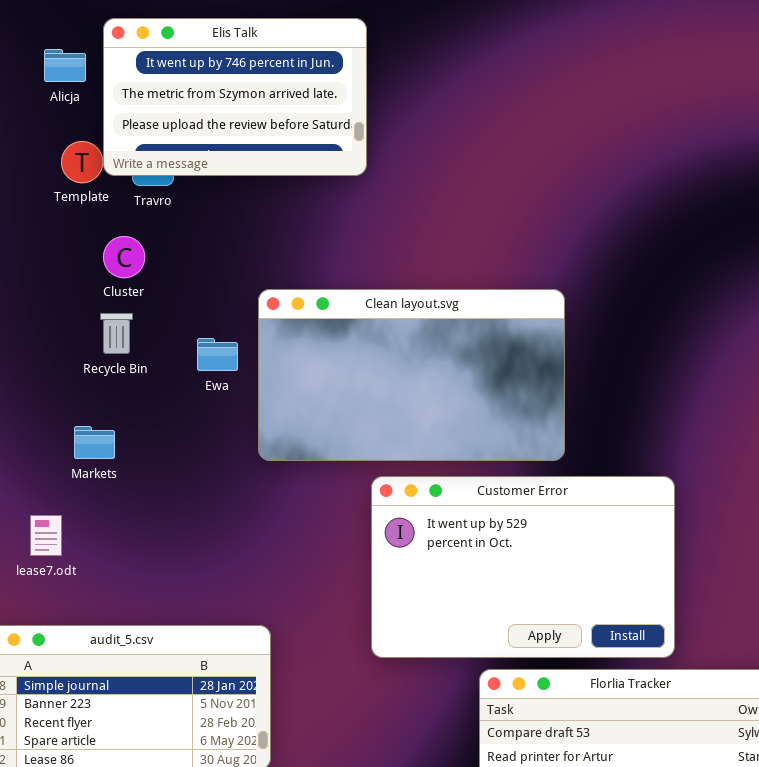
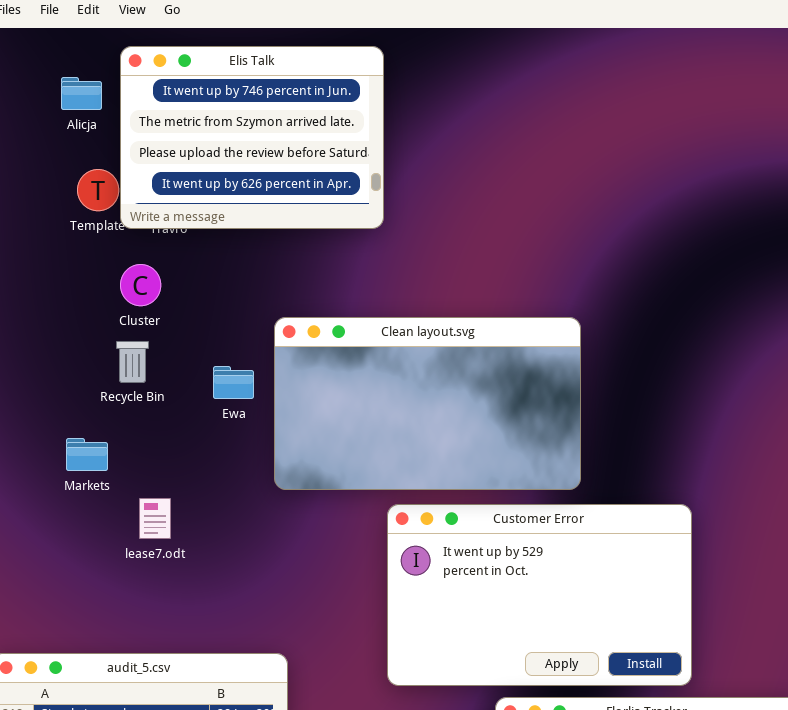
Elis Talk: [103,18,367,176] -> [120,46,384,229], resized
Markets: [74,426,115,459] -> [66,438,108,471], moved
lease7.odt: [30,515,62,556] -> [139,498,171,539], moved

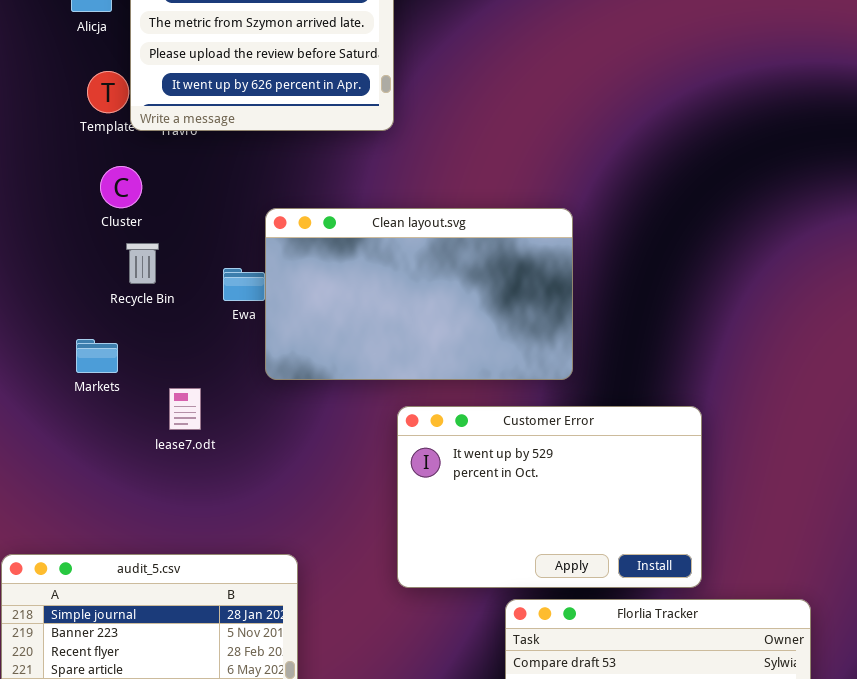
Cluster: [120,264,161,306] -> [100,166,142,208], moved
Clean layout.svg: [274,317,581,490] -> [265,208,573,380], moved
lease7.odt: [139,498,171,539] -> [169,388,201,430], moved

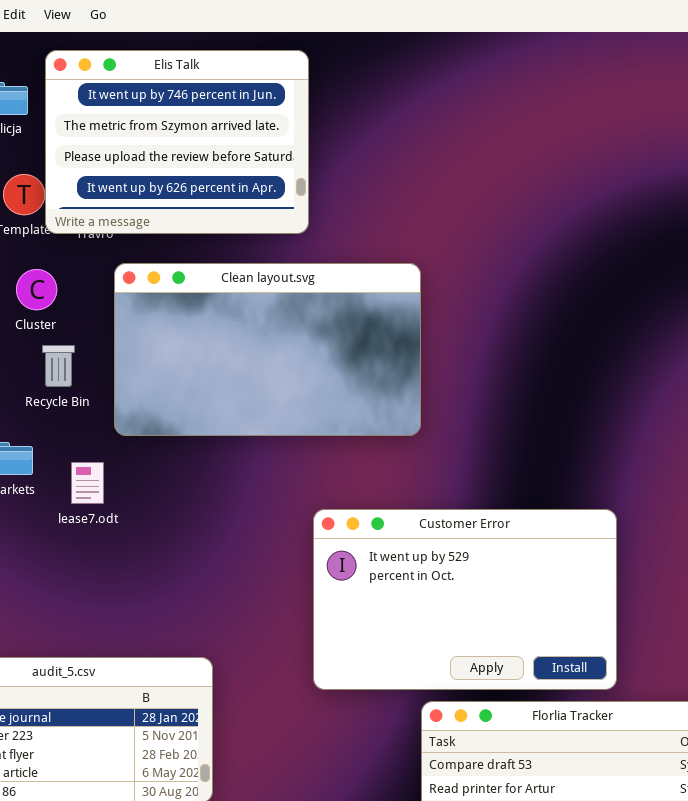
Clean layout.svg: [265,208,573,380] -> [114,263,421,436], moved
lease7.odt: [169,388,201,430] -> [71,462,104,504], moved

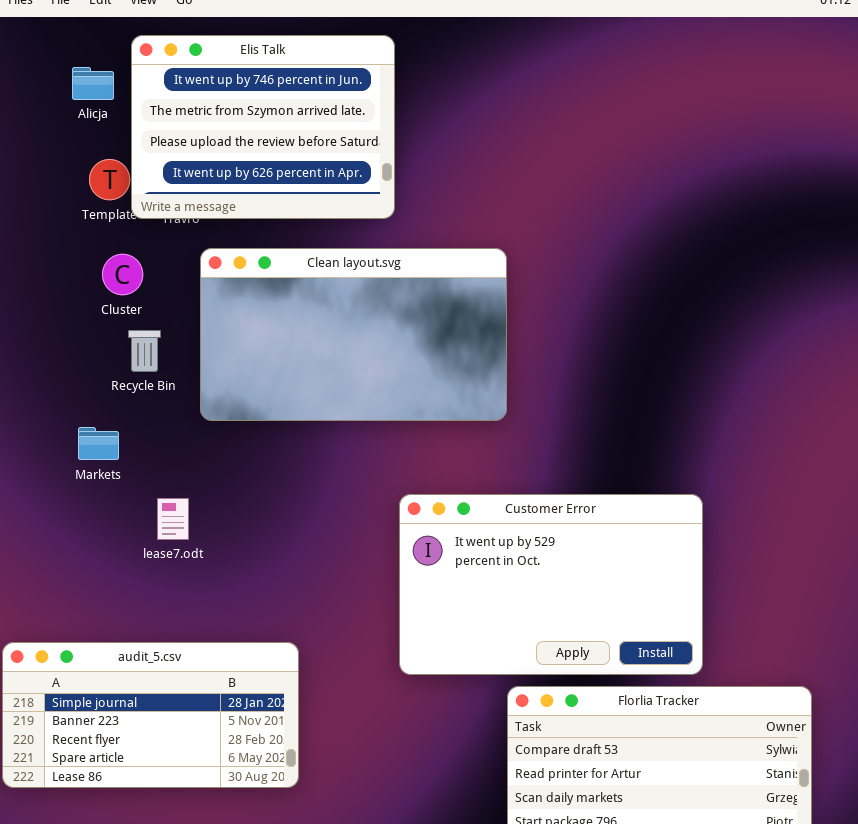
lease7.odt: [71,462,104,504] -> [157,498,189,540], moved

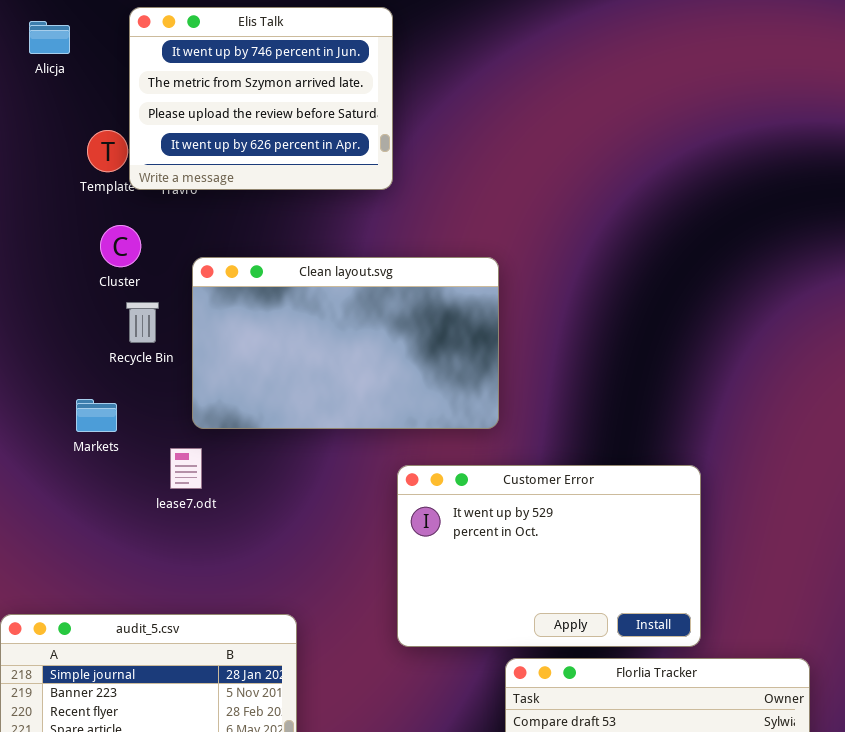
Alicja: [72,67,114,100] -> [29,21,70,54], moved
Clean layout.svg: [200,248,507,421] -> [192,257,499,429], moved
lease7.odt: [157,498,189,540] -> [170,448,202,489], moved

